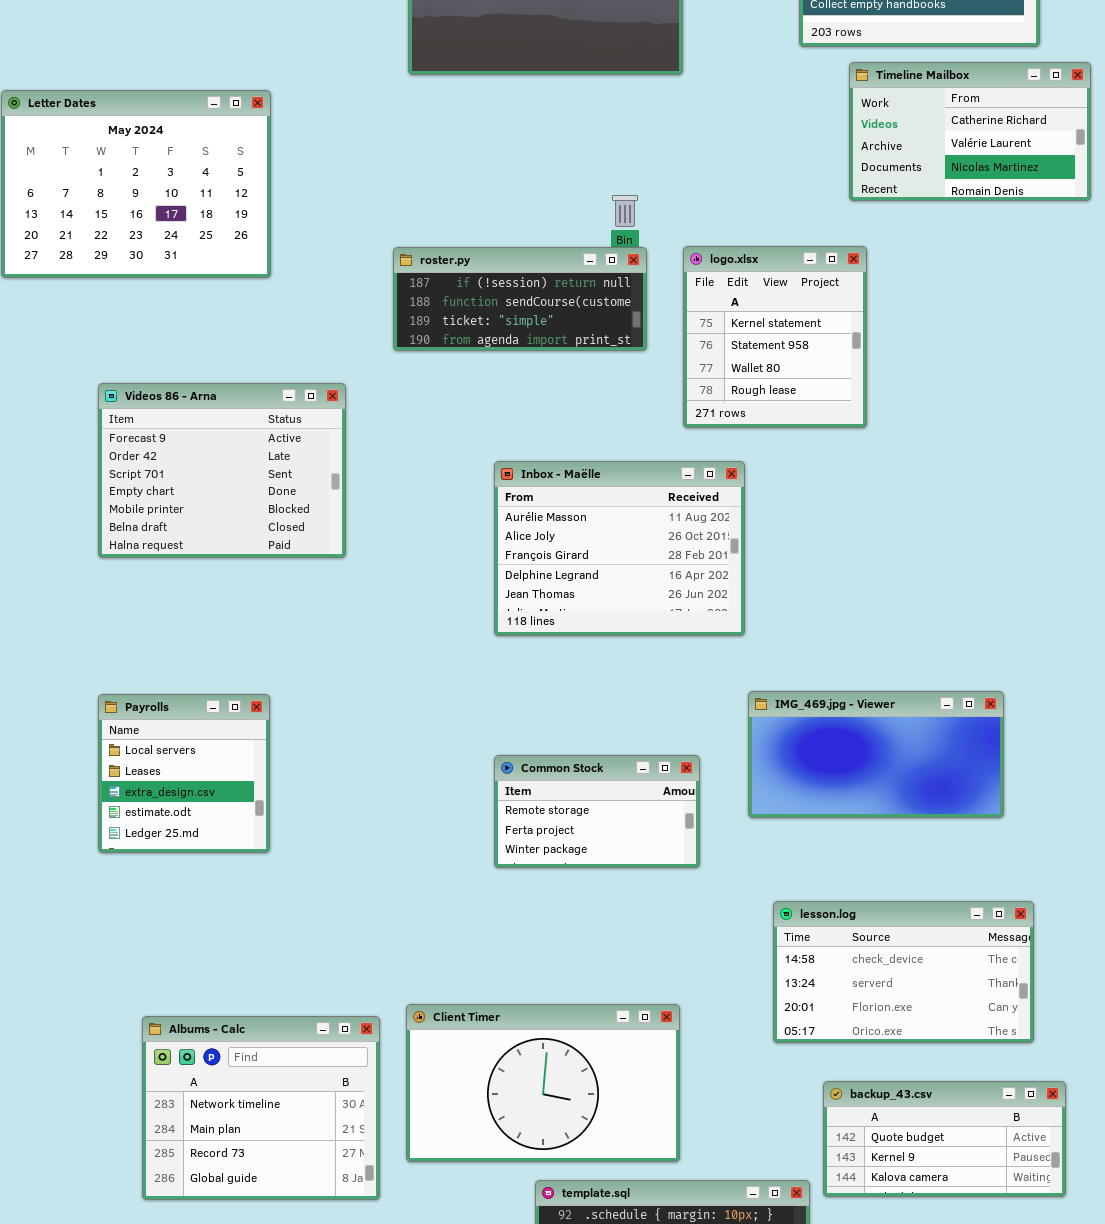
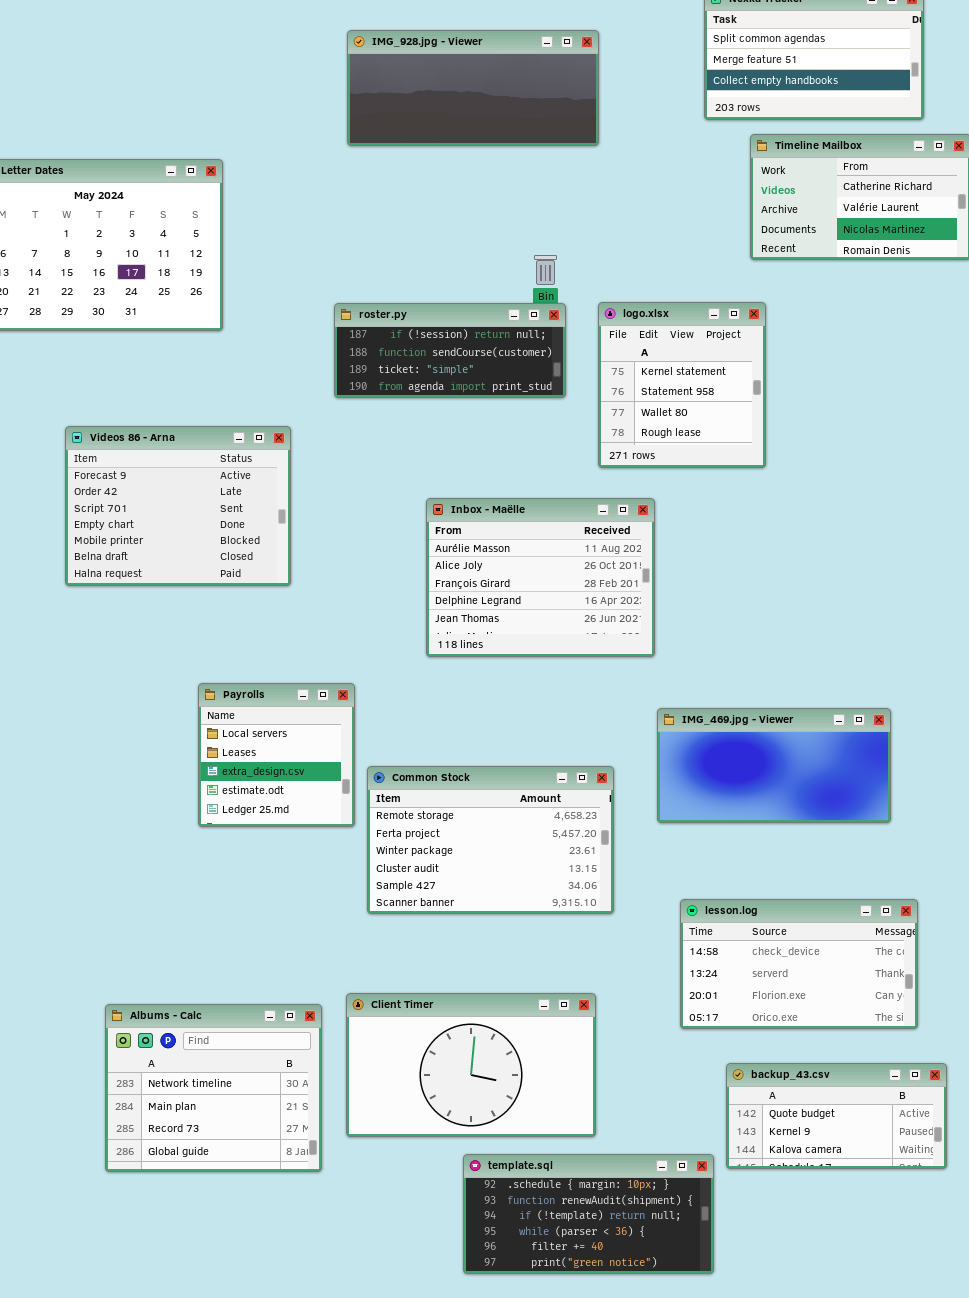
Payrolls: [98,694,270,853] -> [198,683,355,827], moved
Common Stock: [494,755,700,868] -> [367,766,614,914], resized

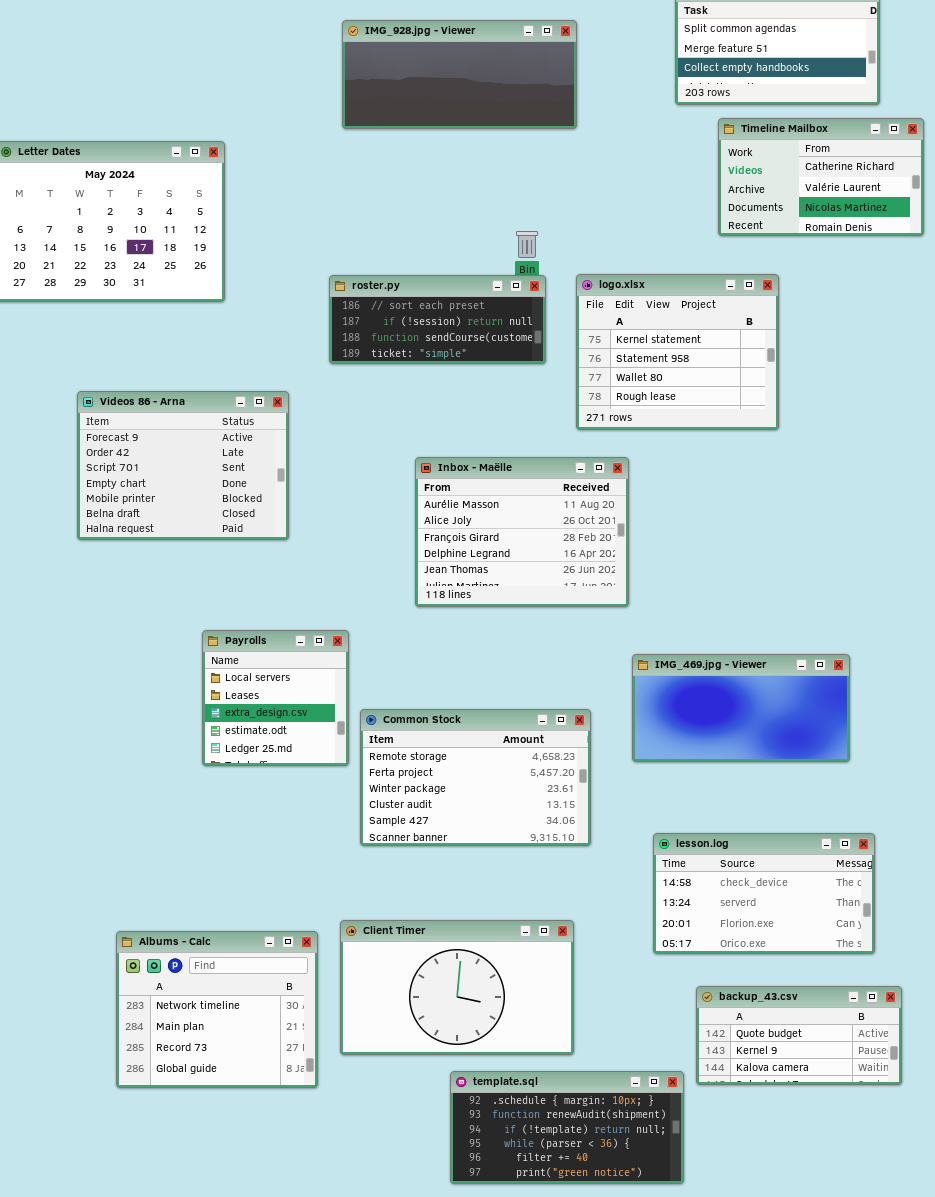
logo.xlsx: [598,302,766,468] -> [576,274,779,430], resized
roster.py: [334,303,566,398] -> [329,275,546,364], scrolled up 1 row

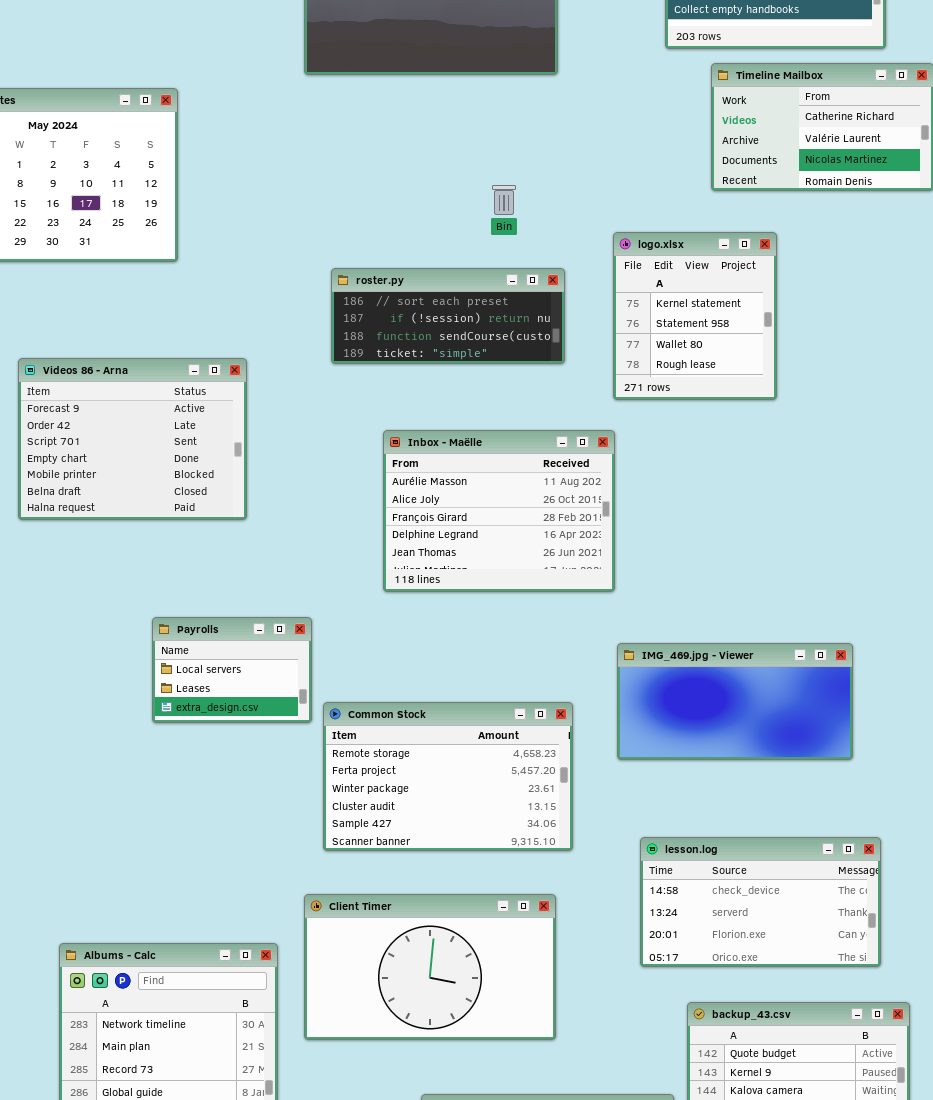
logo.xlsx: [576,274,779,430] -> [613,232,777,400], resized
roster.py: [329,275,546,364] -> [331,268,565,364], moved
Payrolls: [202,630,349,766] -> [152,617,312,723], resized
Client Timer: [340,920,574,1055] -> [304,894,556,1040], moved

